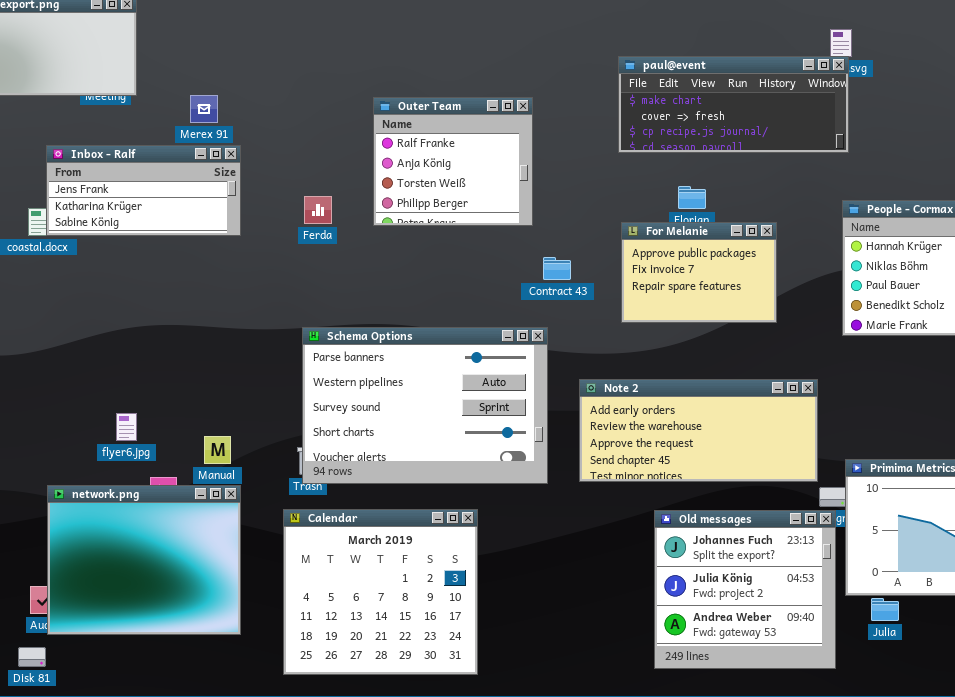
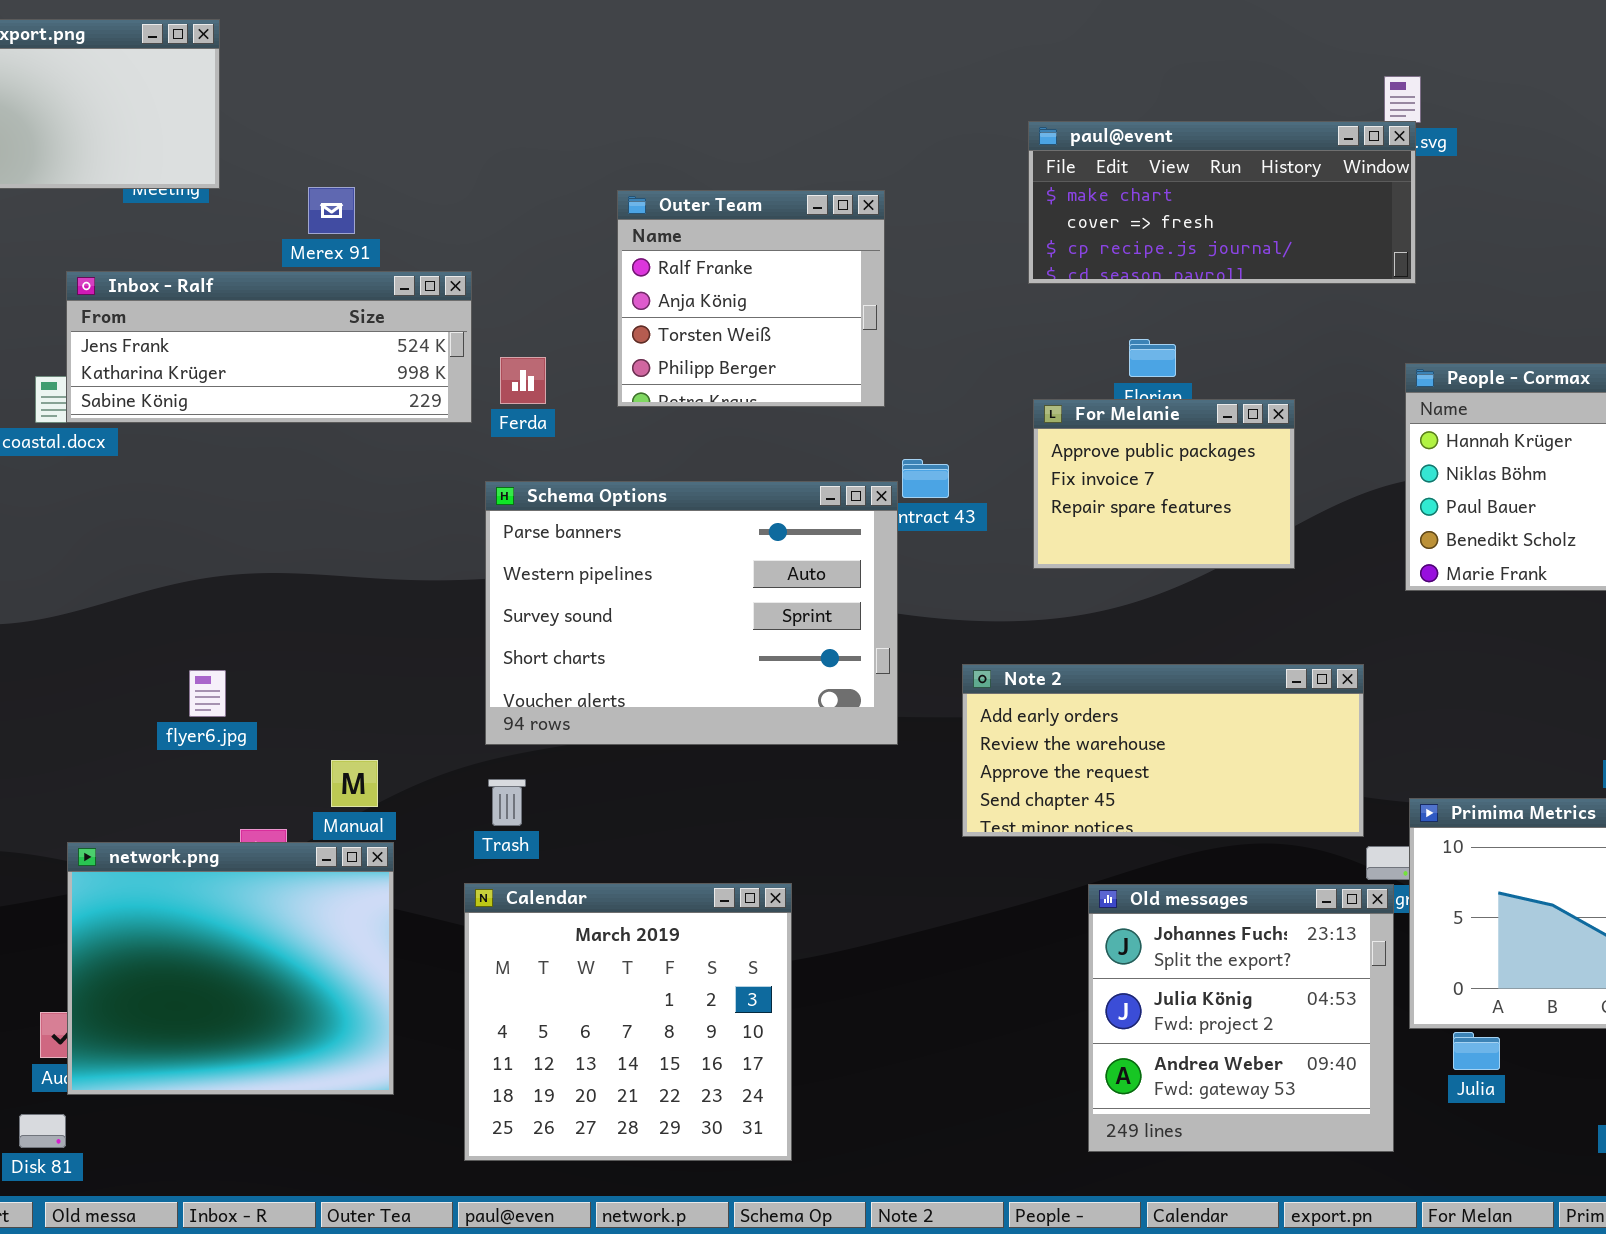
Inbox - Ralf: [46,145,241,236] -> [66,271,472,423], resized
Schema Options: [302,327,548,484] -> [485,481,898,745], moved
flyer6.jpg: [116,413,137,441] -> [189,670,226,717], moved

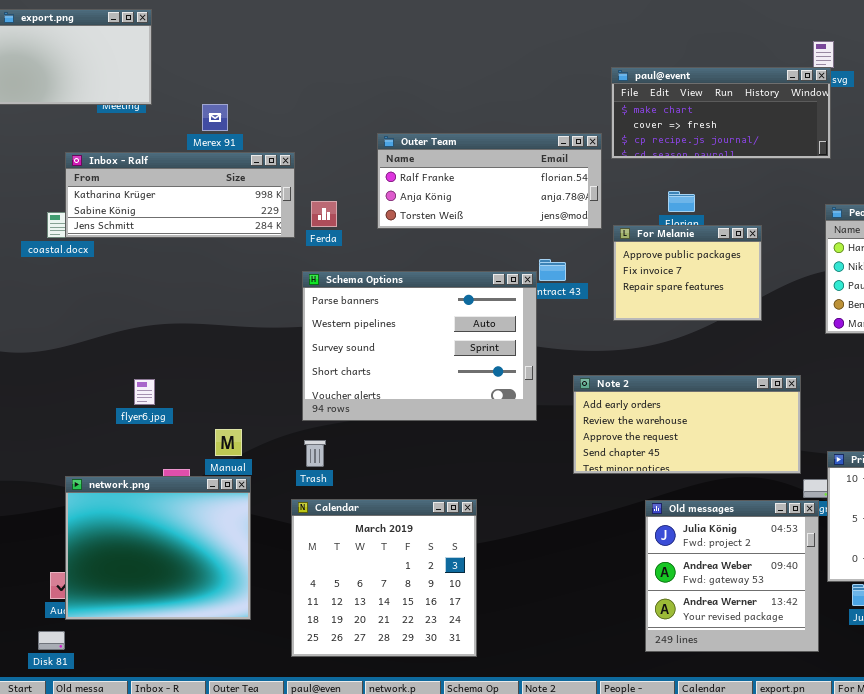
Outer Team: [617,190,885,407] -> [377,133,602,229], resized
Inbox - Ralf: [66,271,472,423] -> [65,152,295,238], scrolled down 1 row
Old messages: [1088,884,1394,1152] -> [645,500,819,652], scrolled down 1 row

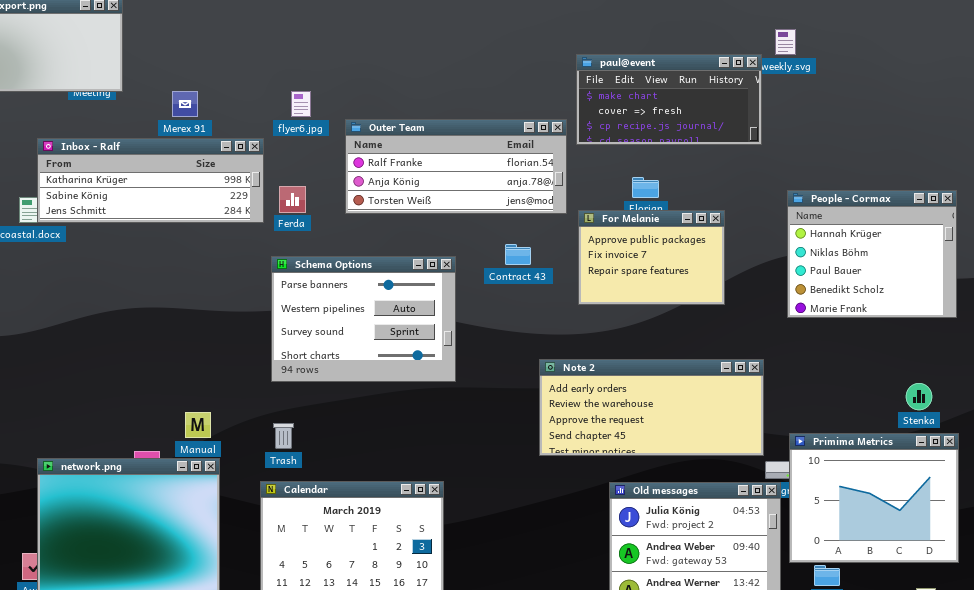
paul@event: [611,67,831,159] -> [576,54,762,145], resized
Schema Options: [302,271,537,421] -> [271,256,456,382], resized
flyer6.jpg: [134,379,155,405] -> [291,91,311,117], moved

